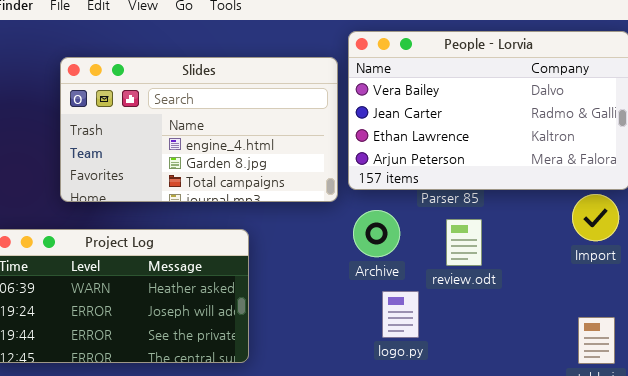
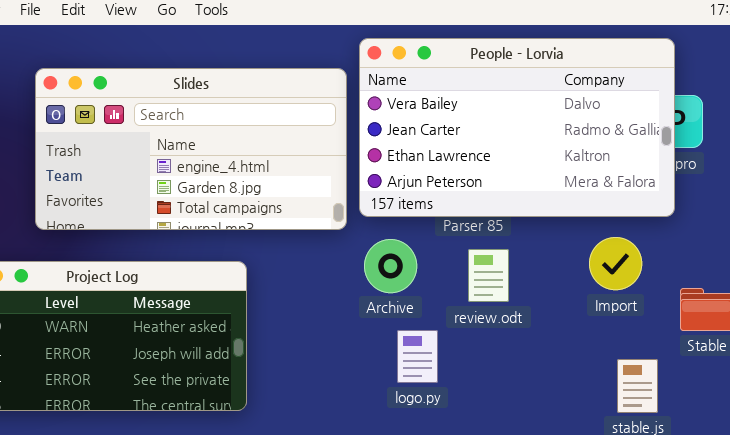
Import: [572,194,619,241] -> [589,237,642,290], moved

